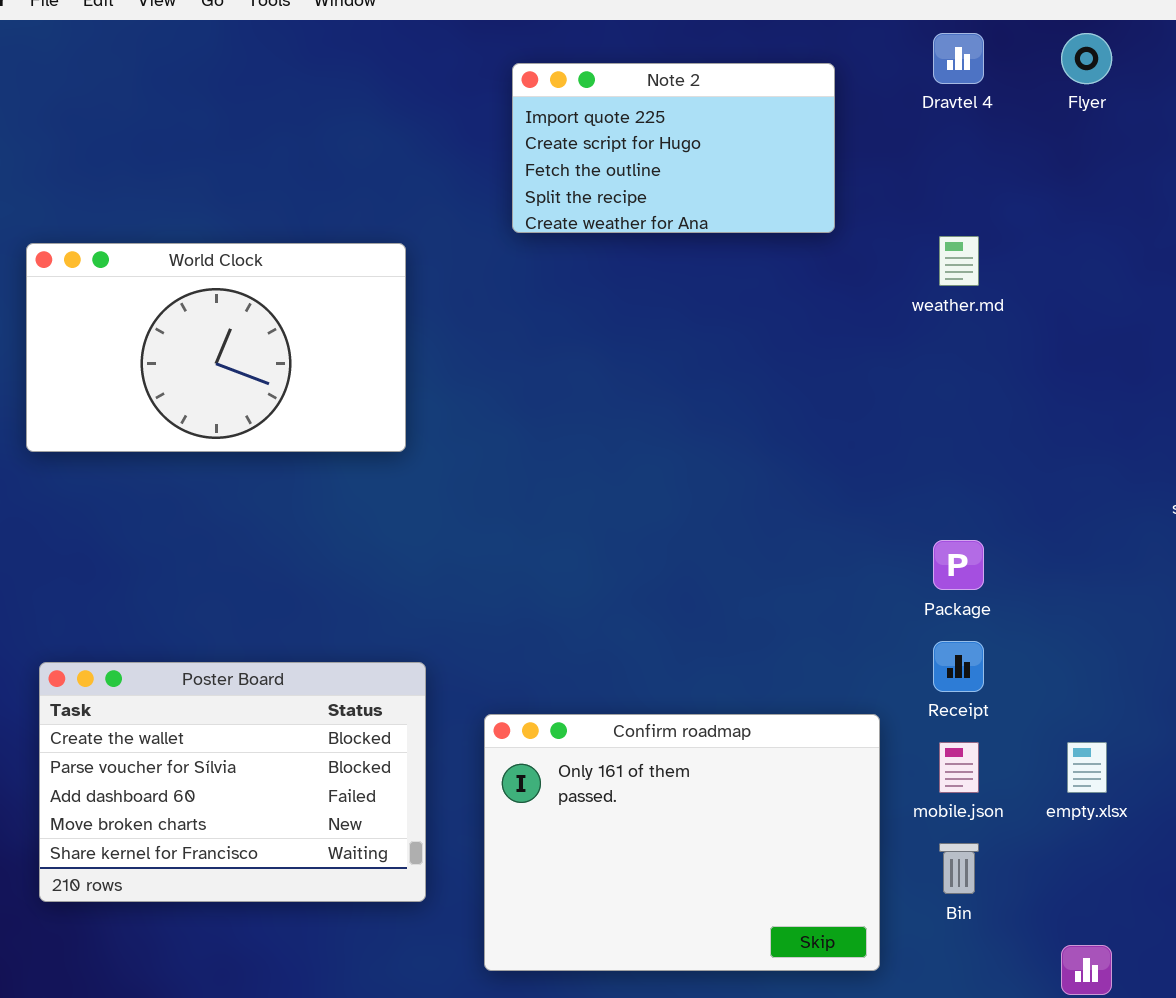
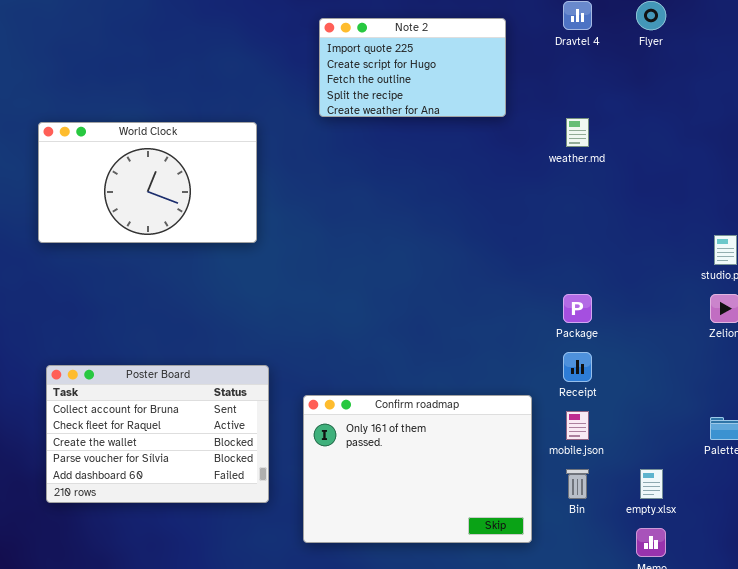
Poster Board: [39,662,426,902] -> [46,365,269,503], scrolled up 2 rows
empty.xlsx: [1067,742,1107,793] -> [640,469,663,499], moved

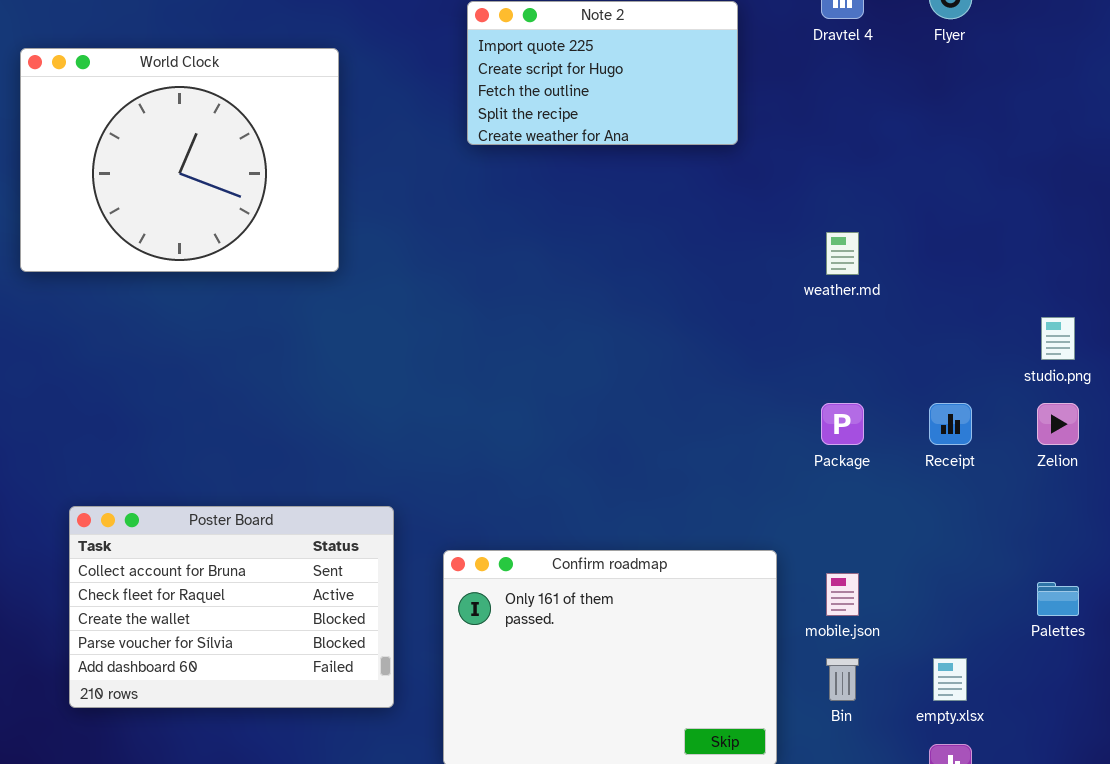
weather.md: [566,118,589,147] -> [826,232,859,275], moved
World Clock: [38,122,257,243] -> [20,48,339,272], moved, resized
Receipt: [563,352,592,382] -> [929,403,972,445], moved

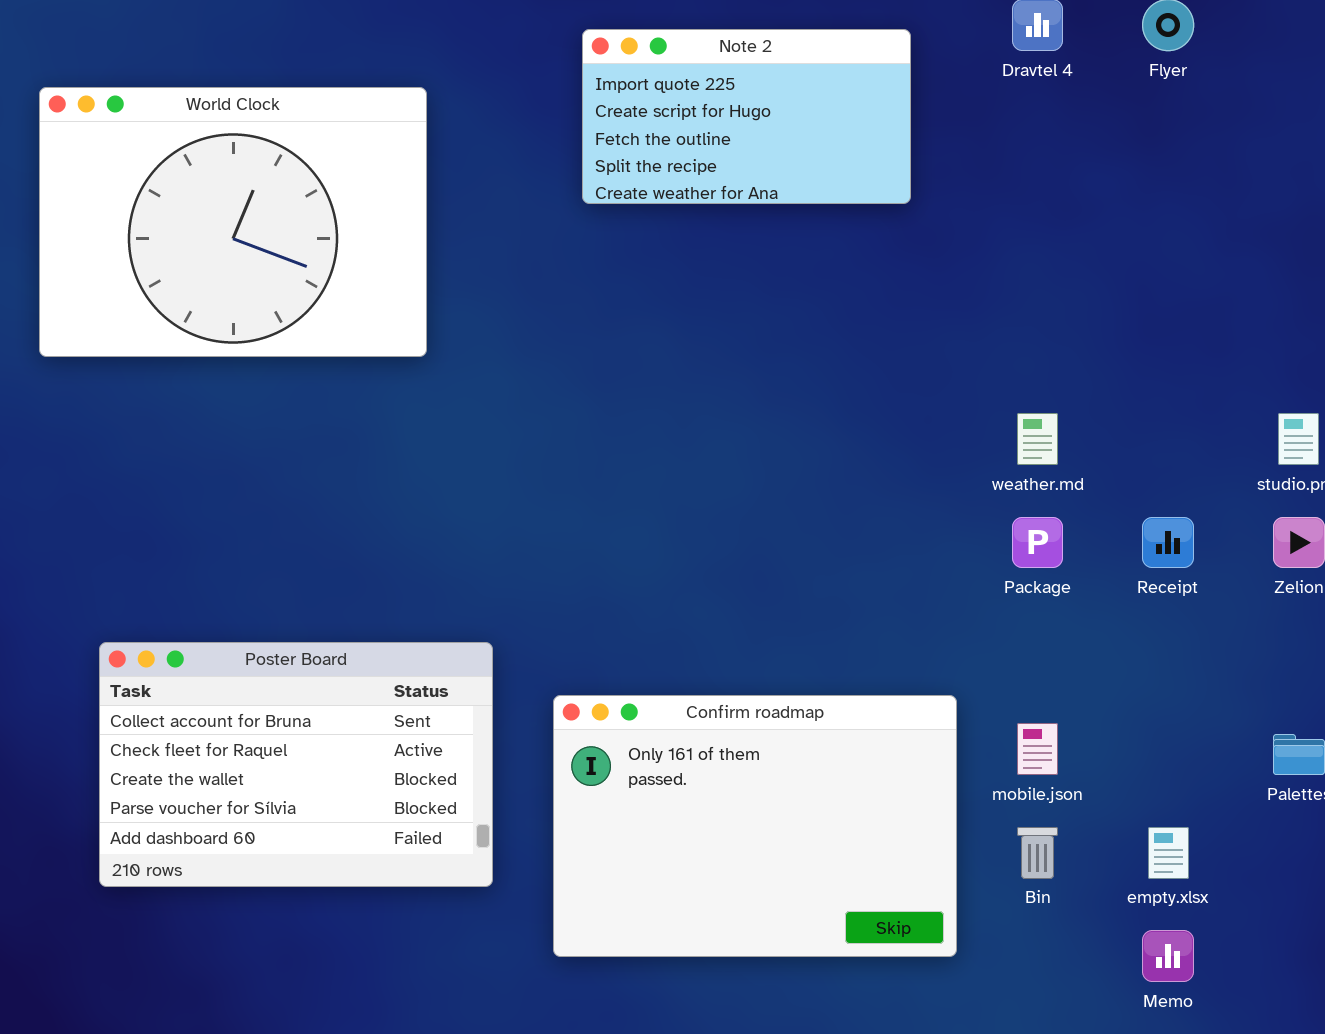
weather.md: [826,232,859,275] -> [1017,413,1058,465], moved

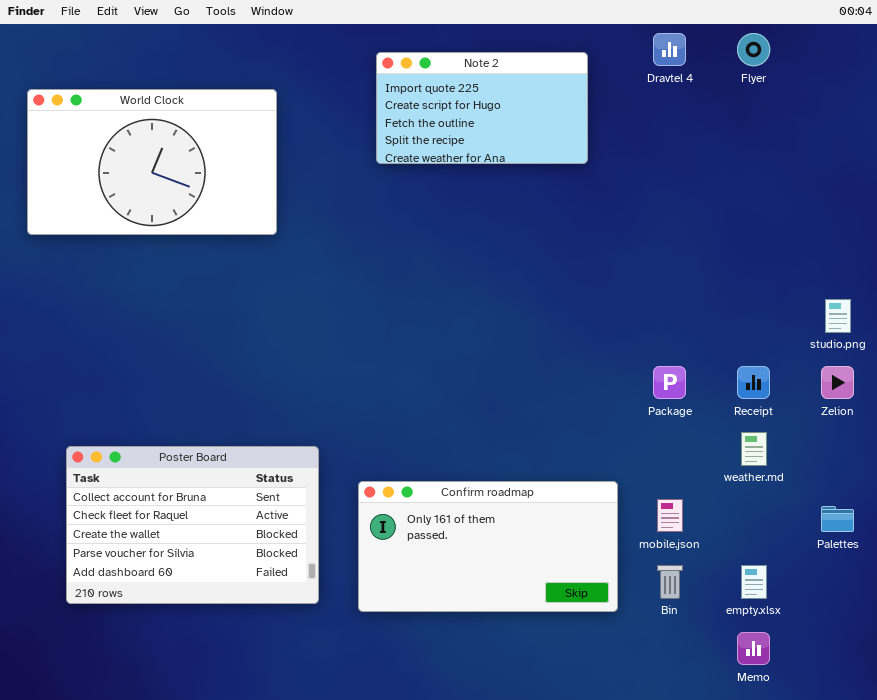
World Clock: [39,87,427,357] -> [27,89,277,235], resized
weather.md: [1017,413,1058,465] -> [741,432,767,466], moved
Confirm roadmap: [553,695,957,957] -> [358,481,618,612], resized

